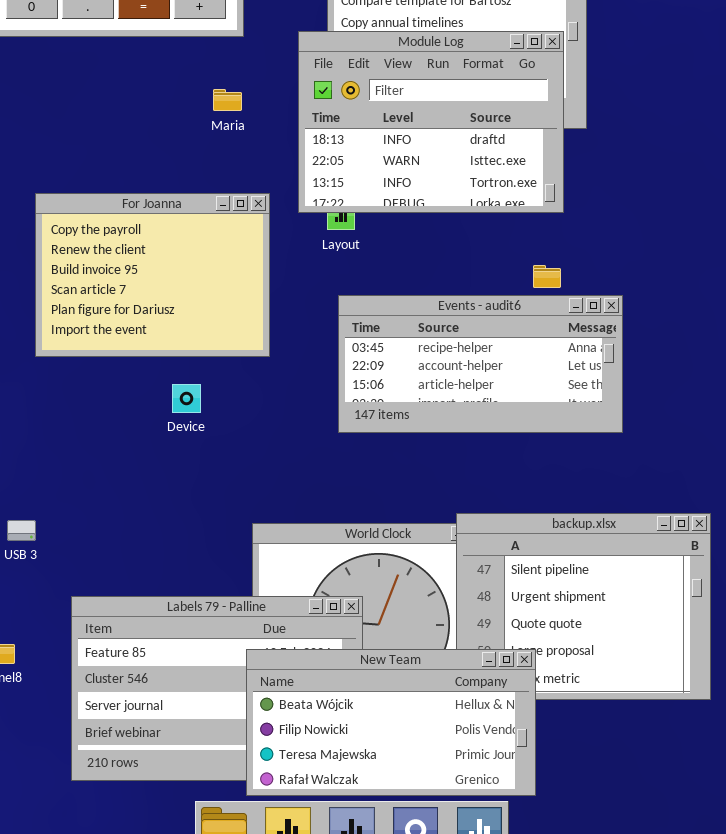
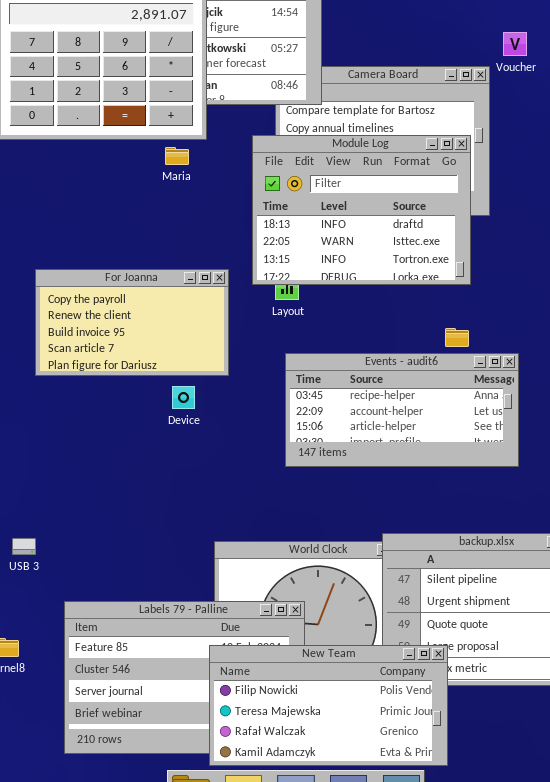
Maria: [213,89,242,111] -> [165,147,189,165], moved
For Joanna: [35,193,270,357] -> [35,269,229,376], resized
Device: [172,384,201,413] -> [172,386,195,409], moved
New Team: [246,649,536,796] -> [209,645,448,766], scrolled down 1 row

